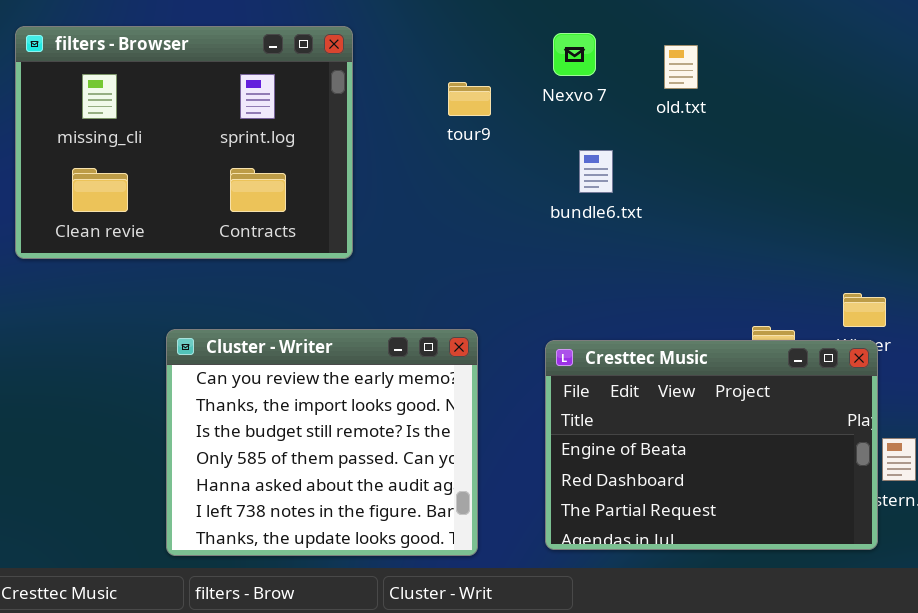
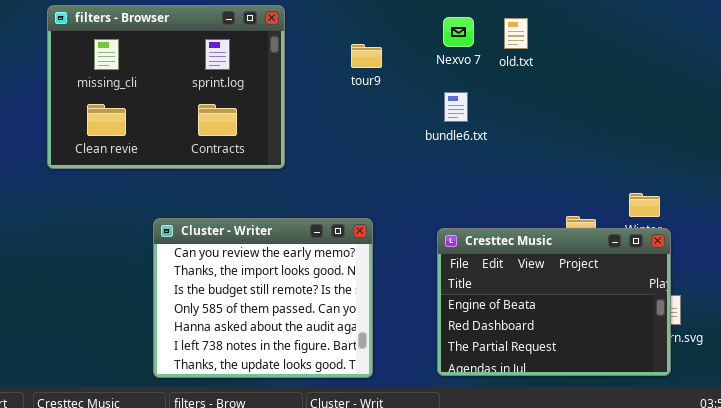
Nexvo 7: [553,33,596,76] -> [443,17,474,47], moved
Cresttec Music: [545,340,878,550] -> [437,228,671,376], moved

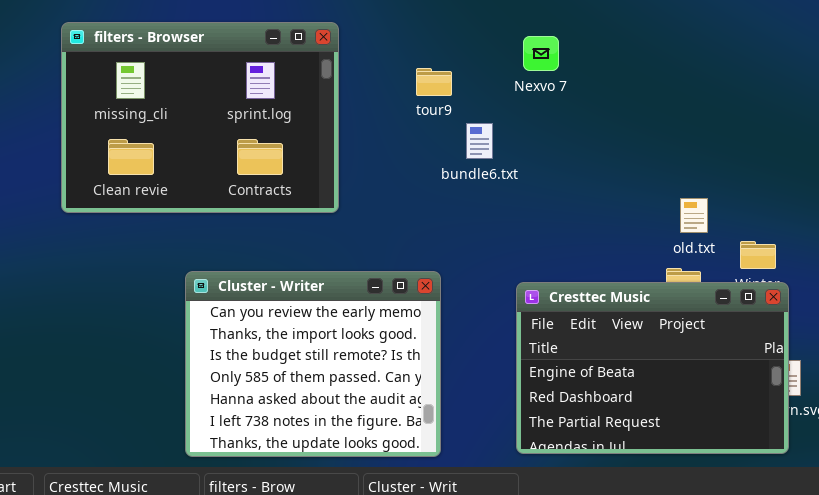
old.txt: [504,18,528,49] -> [680,198,708,233], moved
bundle6.txt: [444,92,468,122] -> [466,123,493,159], moved

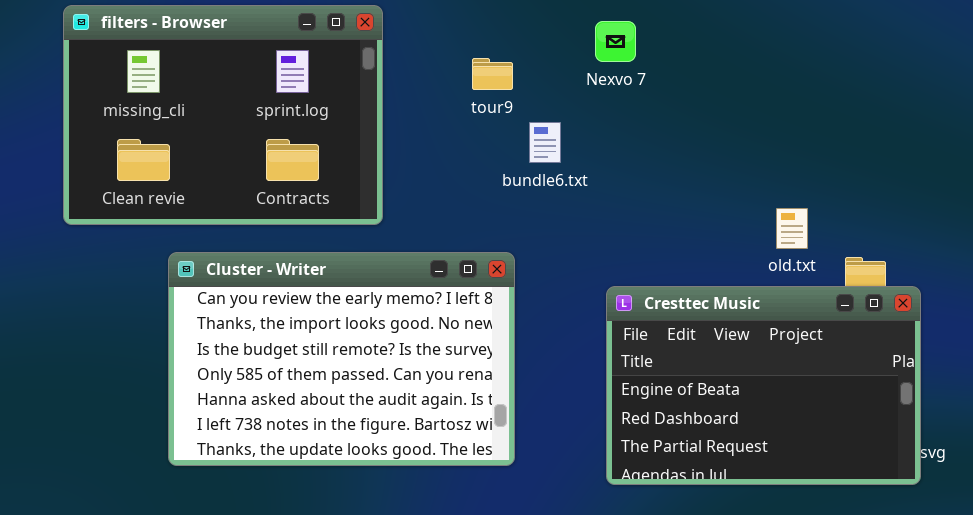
Cluster - Writer: [185,271,441,457] -> [168,252,515,466], moved, resized
Cresttec Music: [516,282,789,454] -> [606,286,921,485], moved

